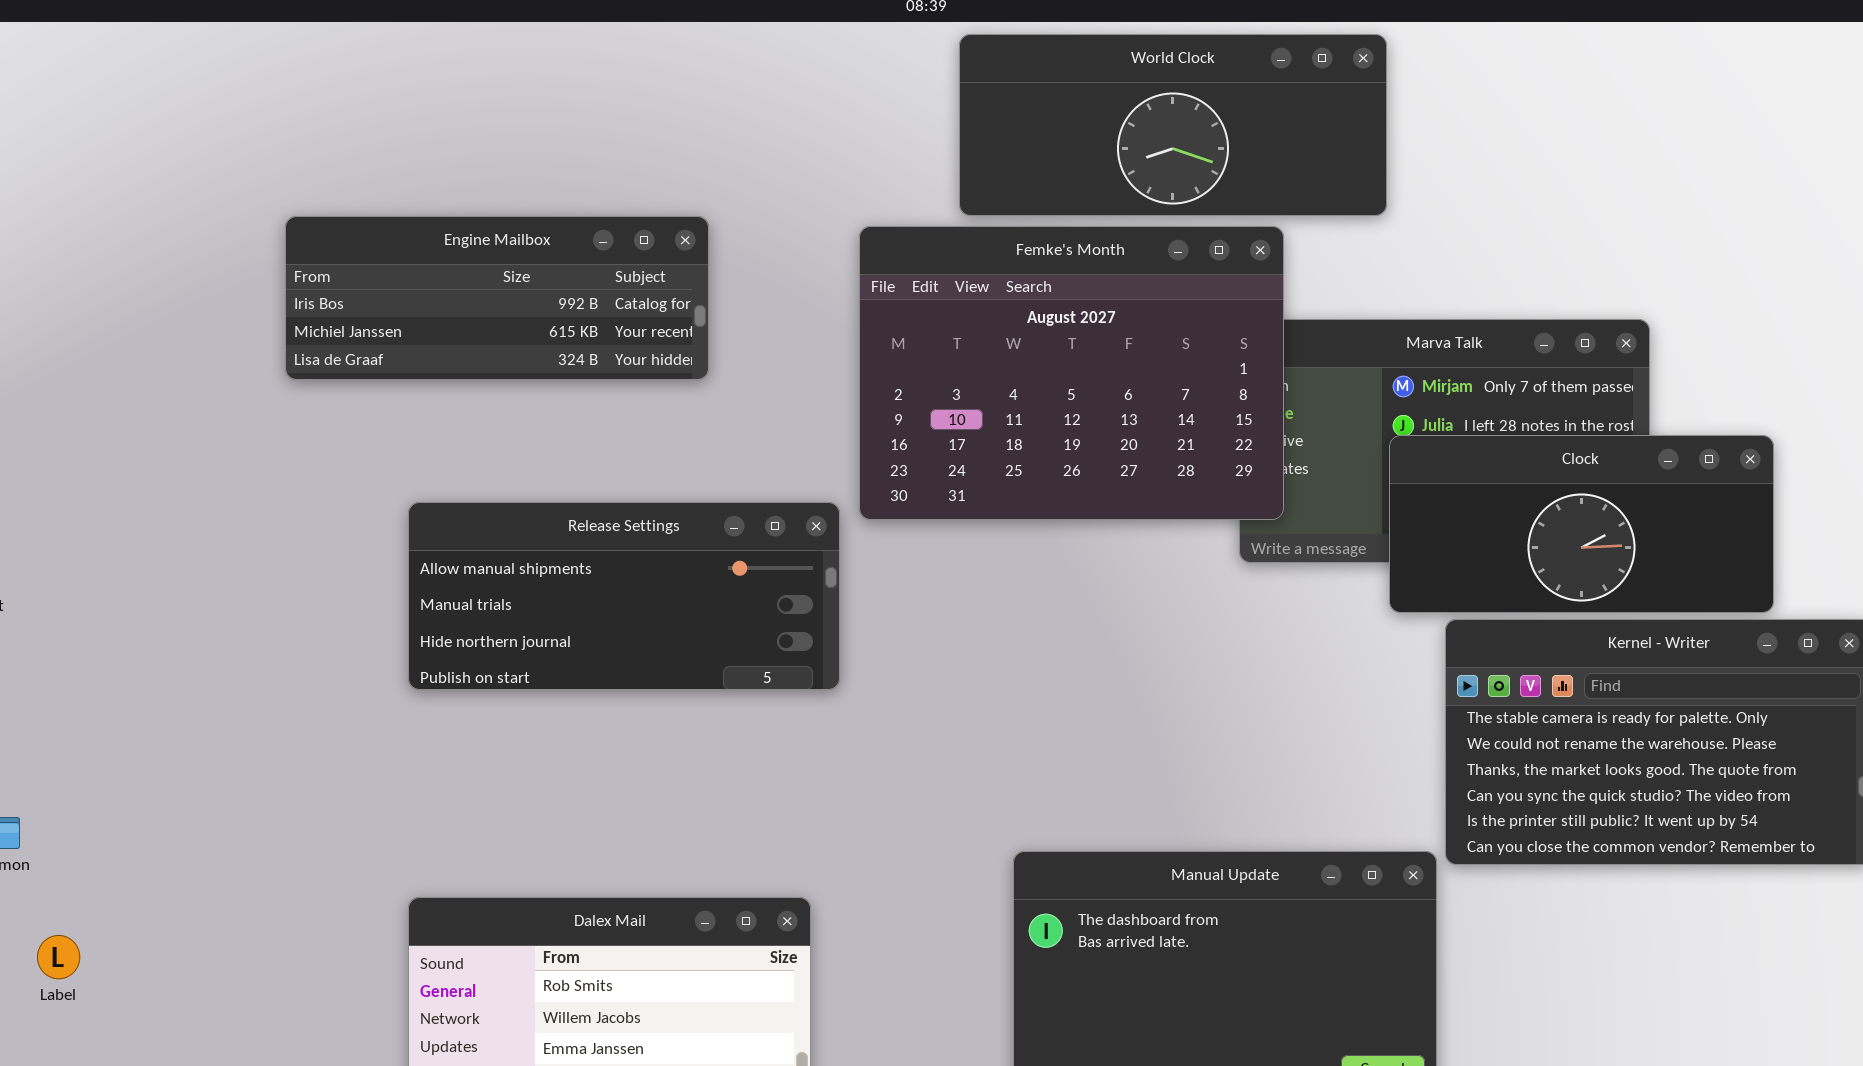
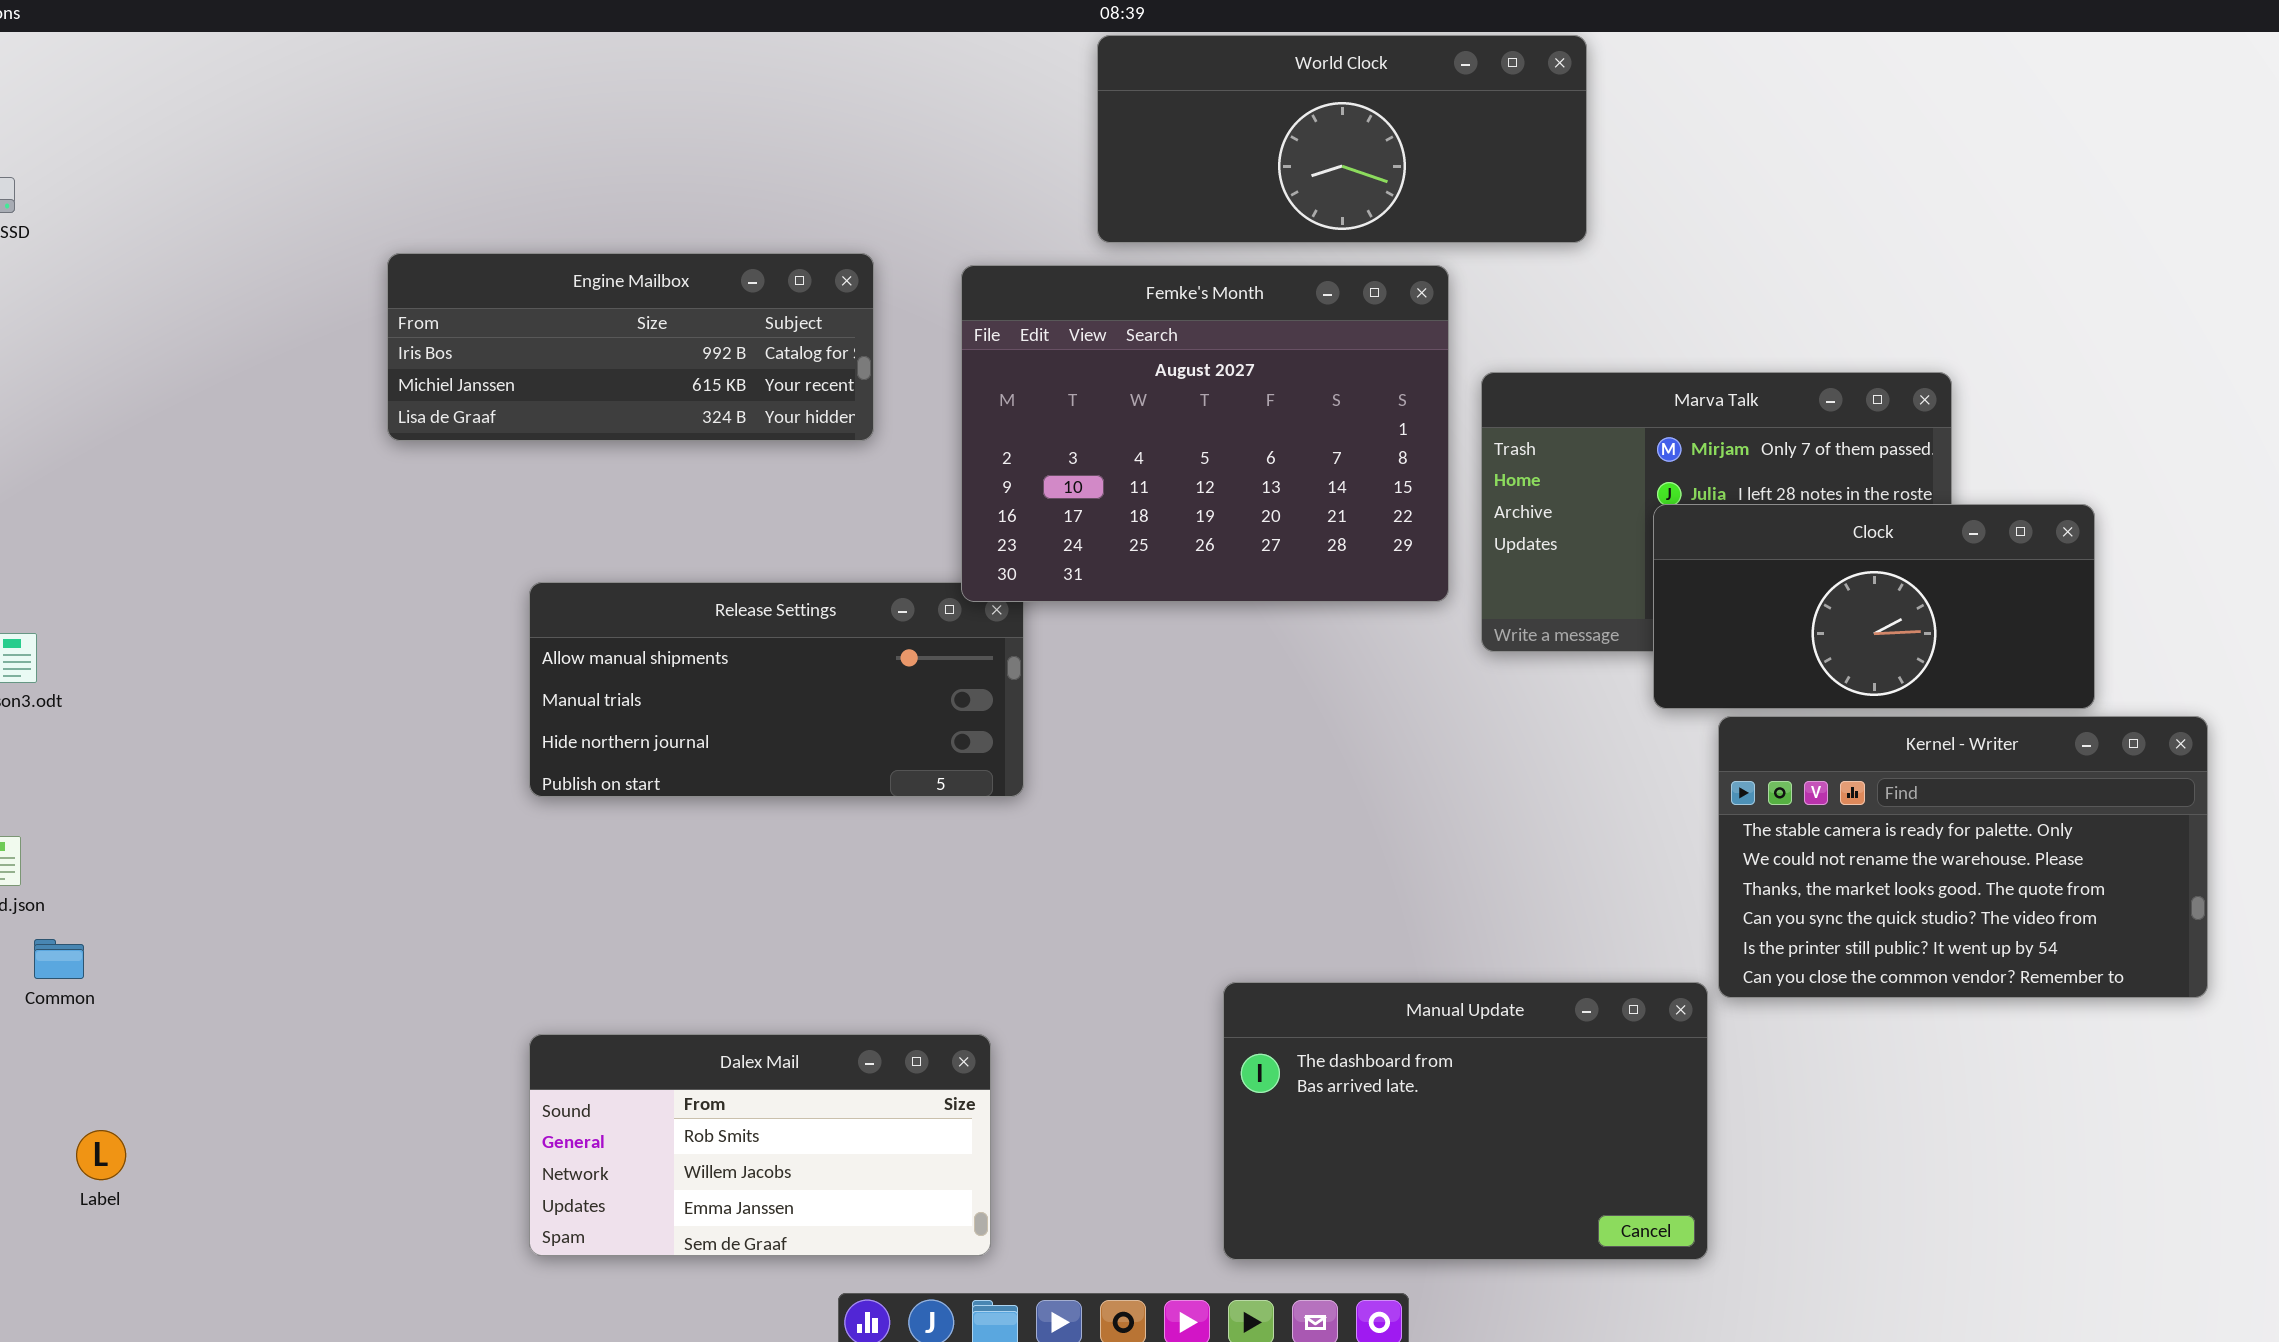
World Clock: [959,34,1387,216] -> [1097,35,1587,243], moved
Femke's Month: [859,226,1284,520] -> [961,265,1449,602], moved
Label: [37,935,80,979] -> [76,1130,126,1180], moved

